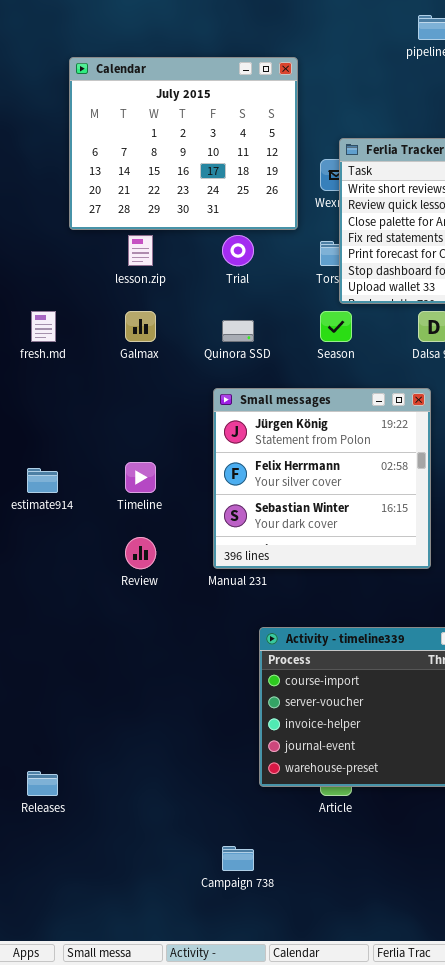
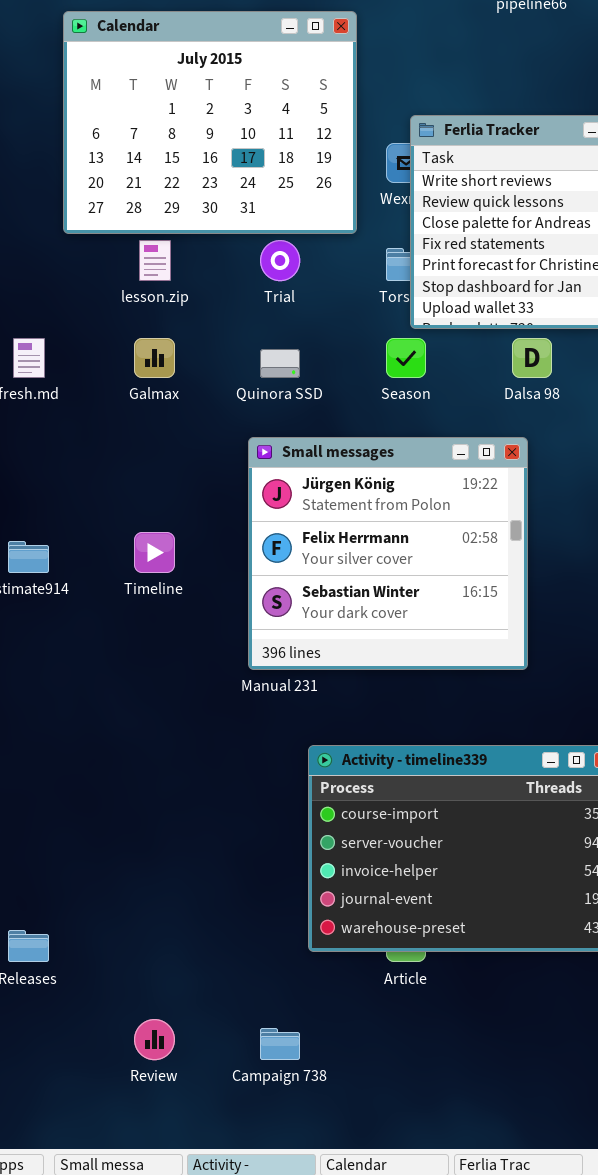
Review: [125,537,156,569] -> [134,1019,175,1060], moved

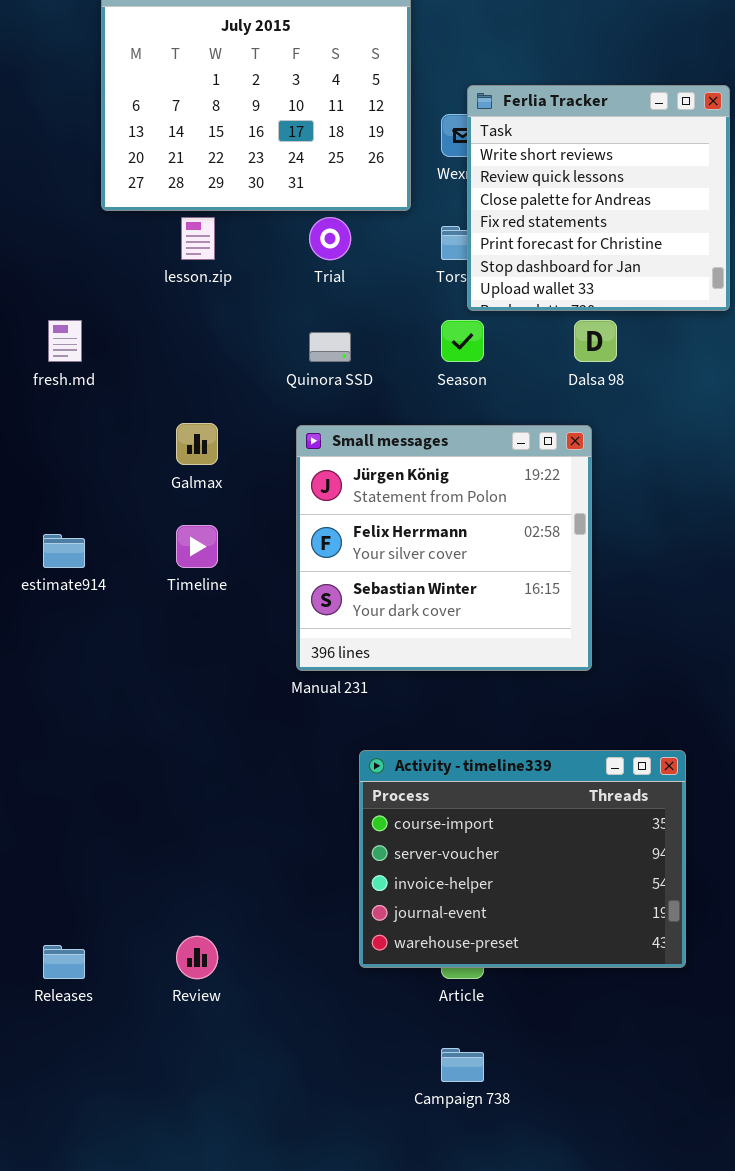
Galmax: [134,338,175,378] -> [176,423,218,465], moved
Review: [134,1019,175,1060] -> [176,936,218,979], moved
Campaign 738: [260,1028,300,1060] -> [441,1048,484,1082], moved

